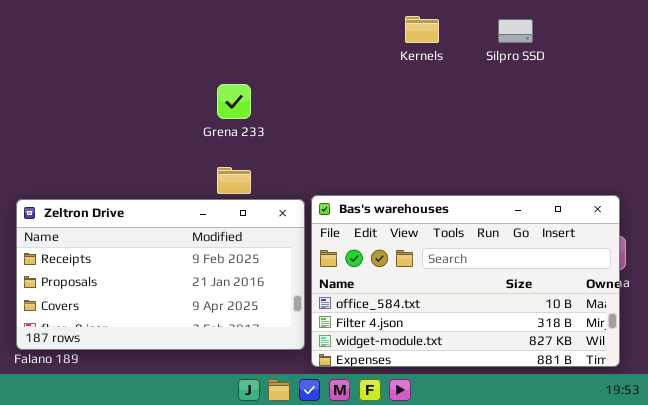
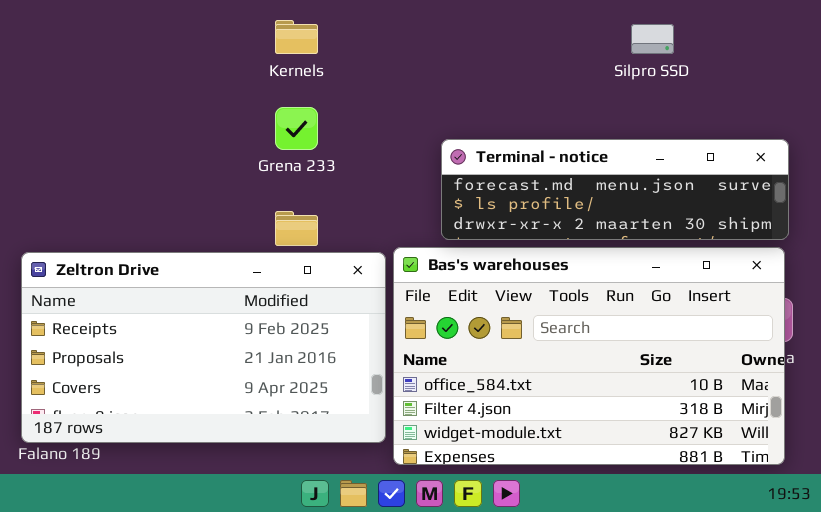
Kernels: [405,16,439,43] -> [275,20,318,54], moved
Terminal - notice: none -> [441,139,789,240], opened

